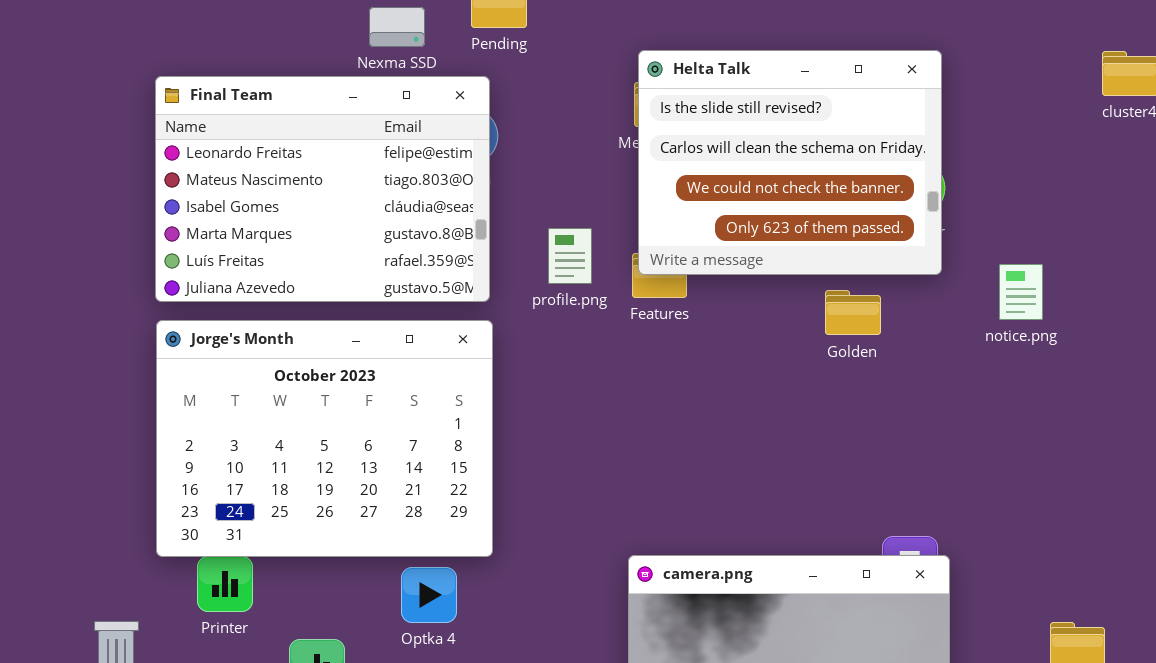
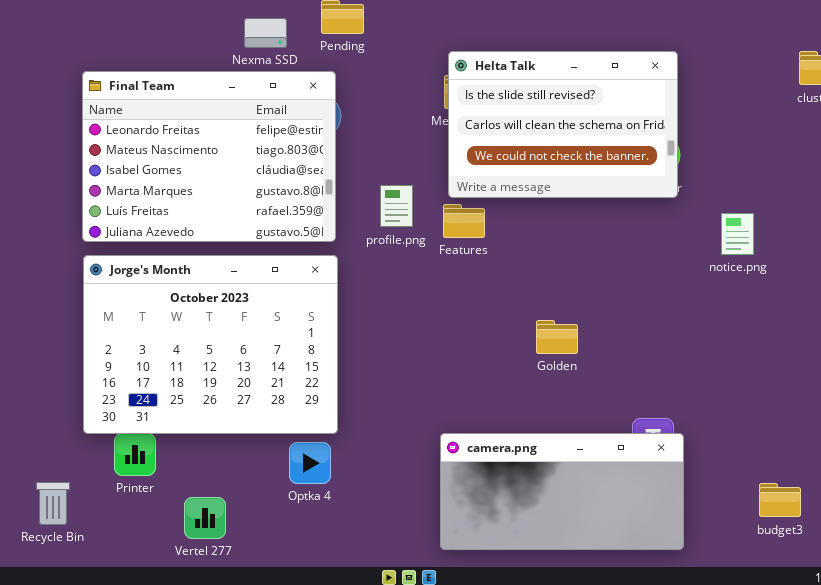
Helta Talk: [638,50,942,275] -> [448,51,678,198], resized
Golden: [825,290,881,335] -> [536,320,578,354], moved
Optka 4: [401,567,457,623] -> [289,442,331,484], moved

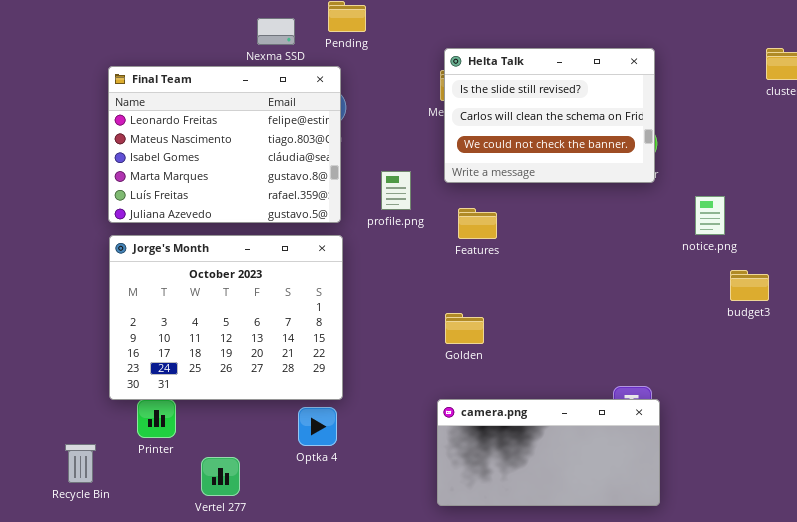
Features: [443,204,485,238] -> [458,208,497,239], moved
Golden: [536,320,578,354] -> [445,313,484,344], moved
budget3: [759,483,801,517] -> [730,270,769,301], moved

